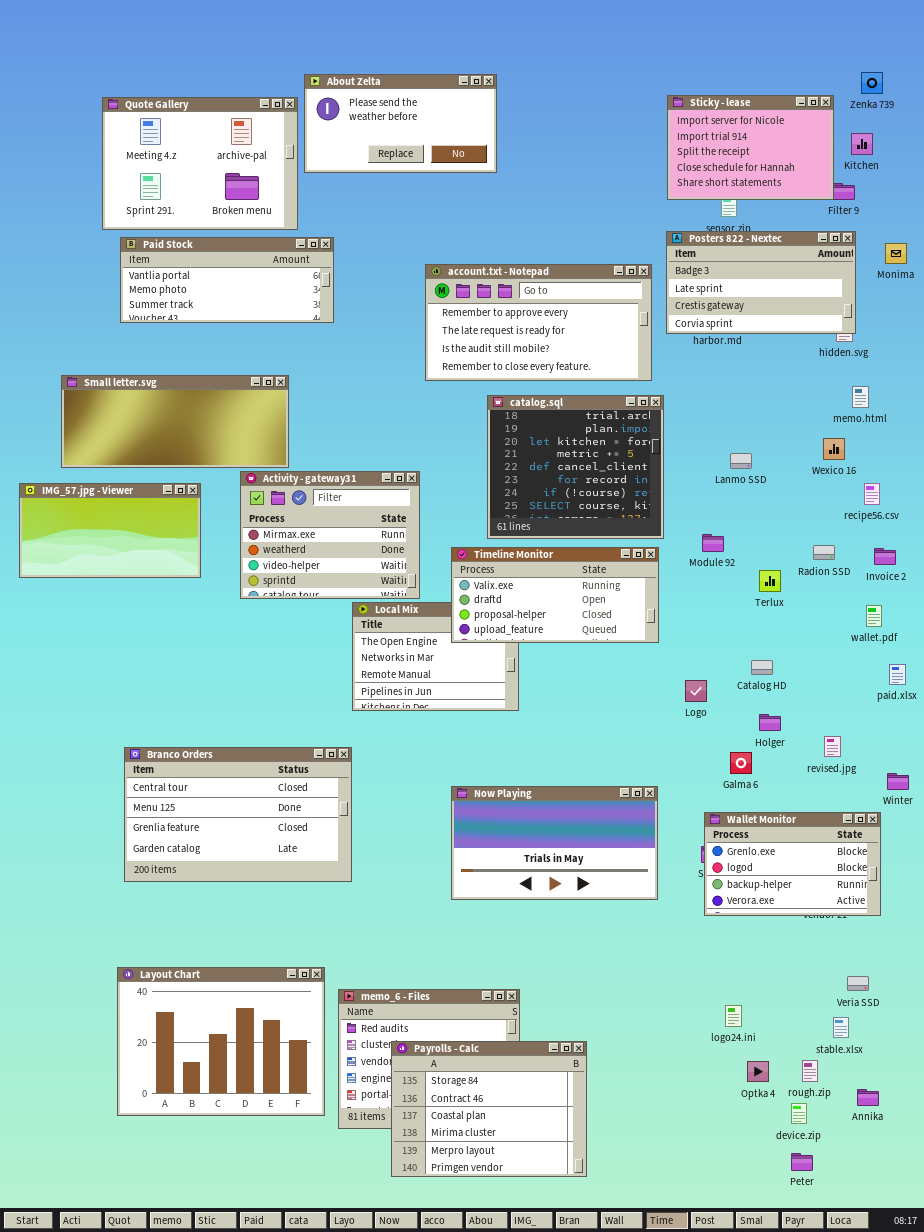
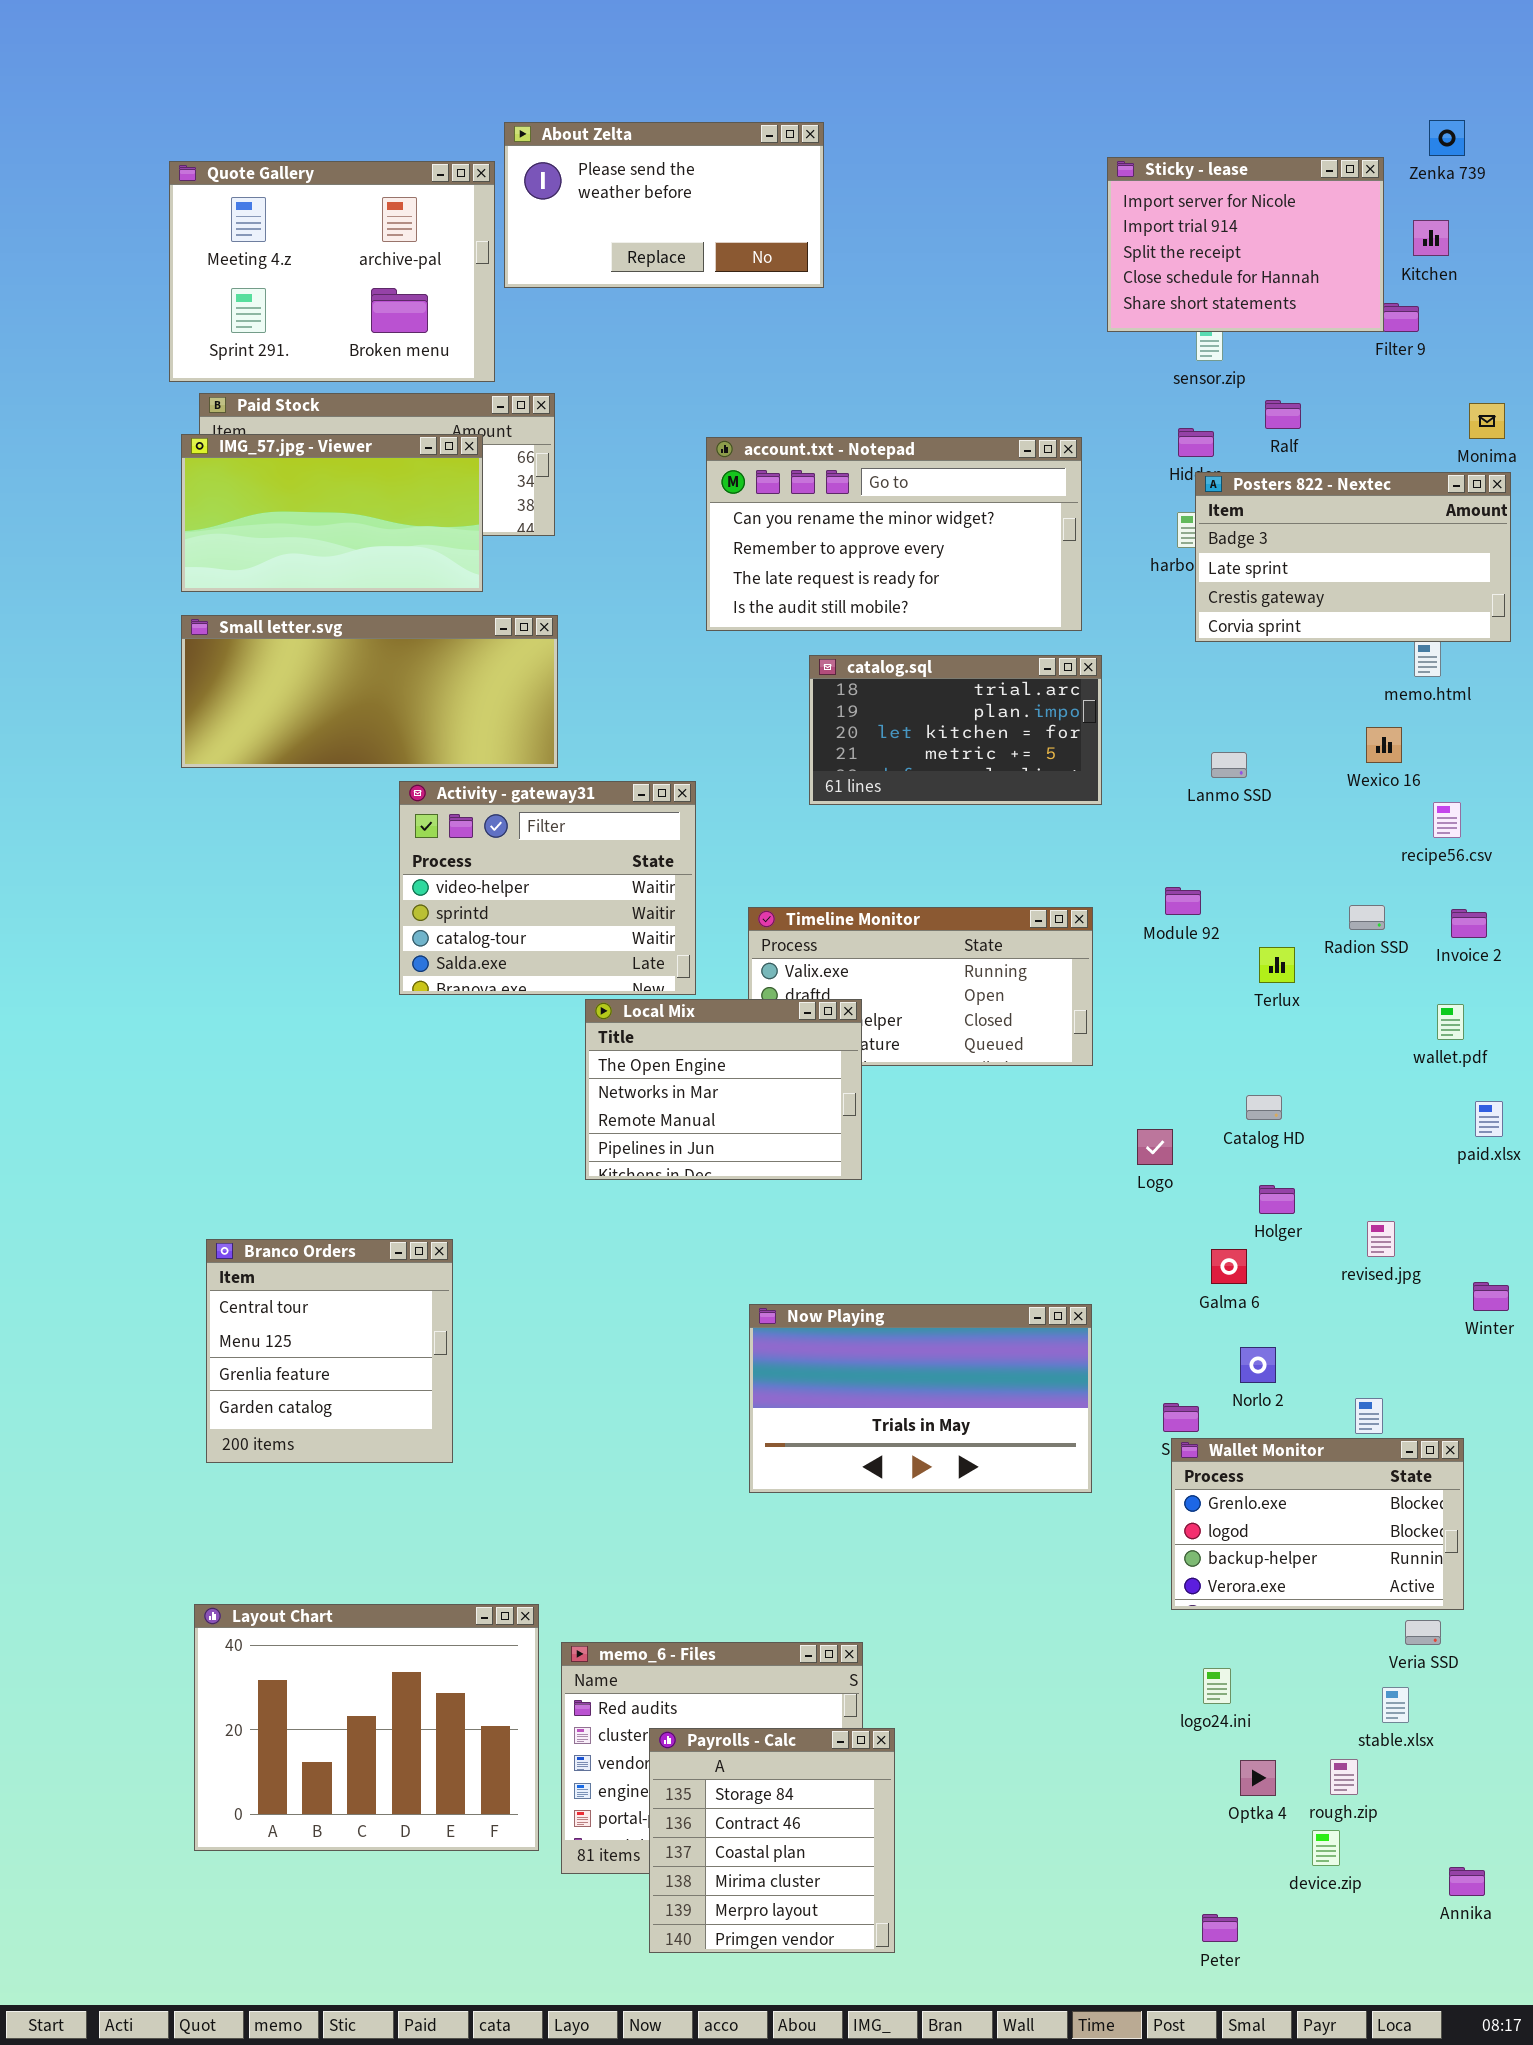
Posters 822 - Nextec: [666,231,856,334] -> [1195,472,1511,642], moved
account.txt - Notepad: [425,264,652,381] -> [706,437,1082,631], scrolled up 1 row
Small letter.svg: [61,375,289,468] -> [181,615,558,768], moved
catalog.sql: [487,395,664,539] -> [809,655,1102,805], resized
Activity - gateway31: [240,471,420,599] -> [399,781,696,995], scrolled down 2 rows
IMG_57.jpg - Viewer: [19,483,201,578] -> [181,434,483,592], moved
Local Mix: [352,602,519,711] -> [585,999,862,1180], raised
Branco Orders: [124,747,352,882] -> [206,1239,453,1463], resized
Wallet Monitor: [704,812,881,916] -> [1171,1438,1464,1610], moved
Payrolls - Calc: [391,1041,587,1177] -> [649,1728,895,1953], resized
Annika: [857,1089,879,1106] -> [1449,1867,1485,1896], moved
Peter: [791,1153,813,1171] -> [1202,1914,1238,1942], moved

